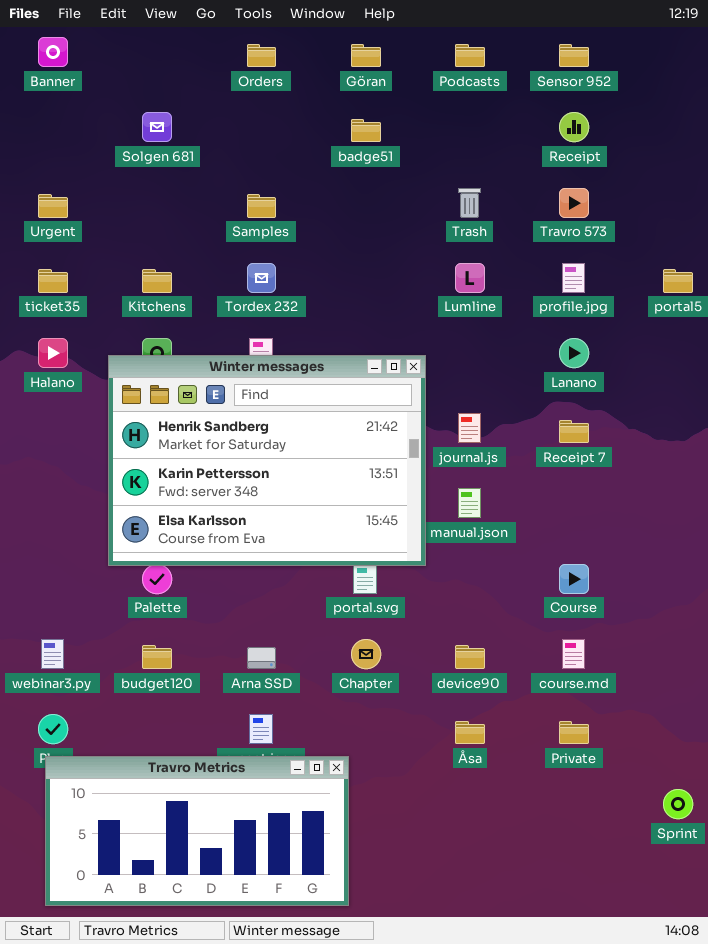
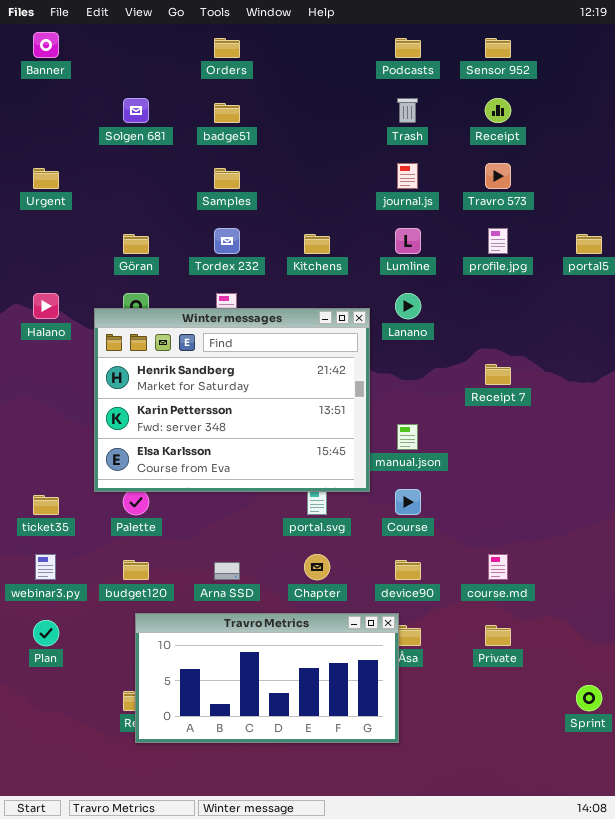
Göran: [351,44,381,67] -> [123,234,149,254], moved
badge51: [351,119,381,142] -> [214,103,240,123], moved
Trash: [458,188,481,218] -> [397,98,418,123], moved
ticket35: [38,269,68,293] -> [33,495,59,515], moved
Kitchens: [142,269,172,293] -> [304,234,330,254], moved
Lanano: [559,338,589,368] -> [395,293,421,319], moved
journal.js: [458,413,481,443] -> [397,163,418,189], moved
Course: [559,564,589,594] -> [395,489,421,515], moved
Travro Metrics: [45,756,349,906] -> [135,613,399,743], moved

